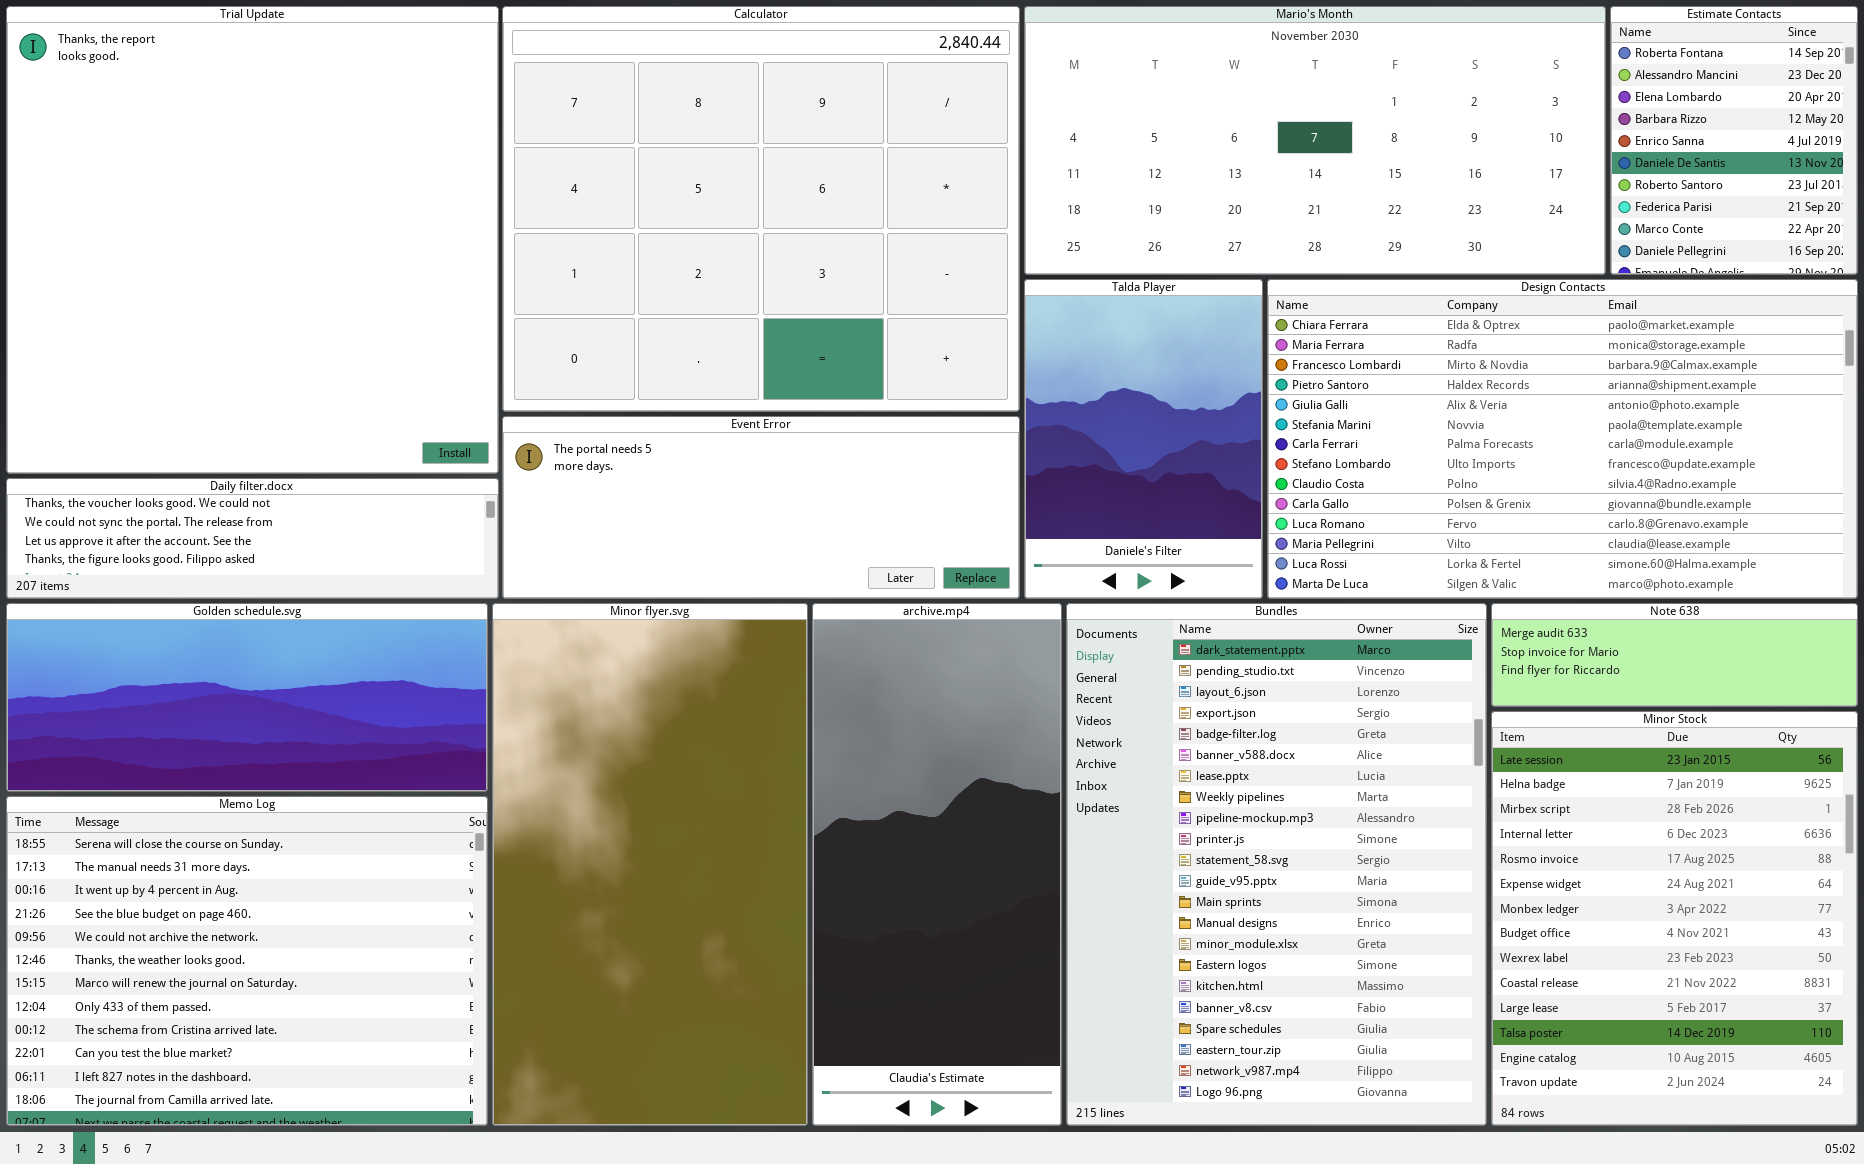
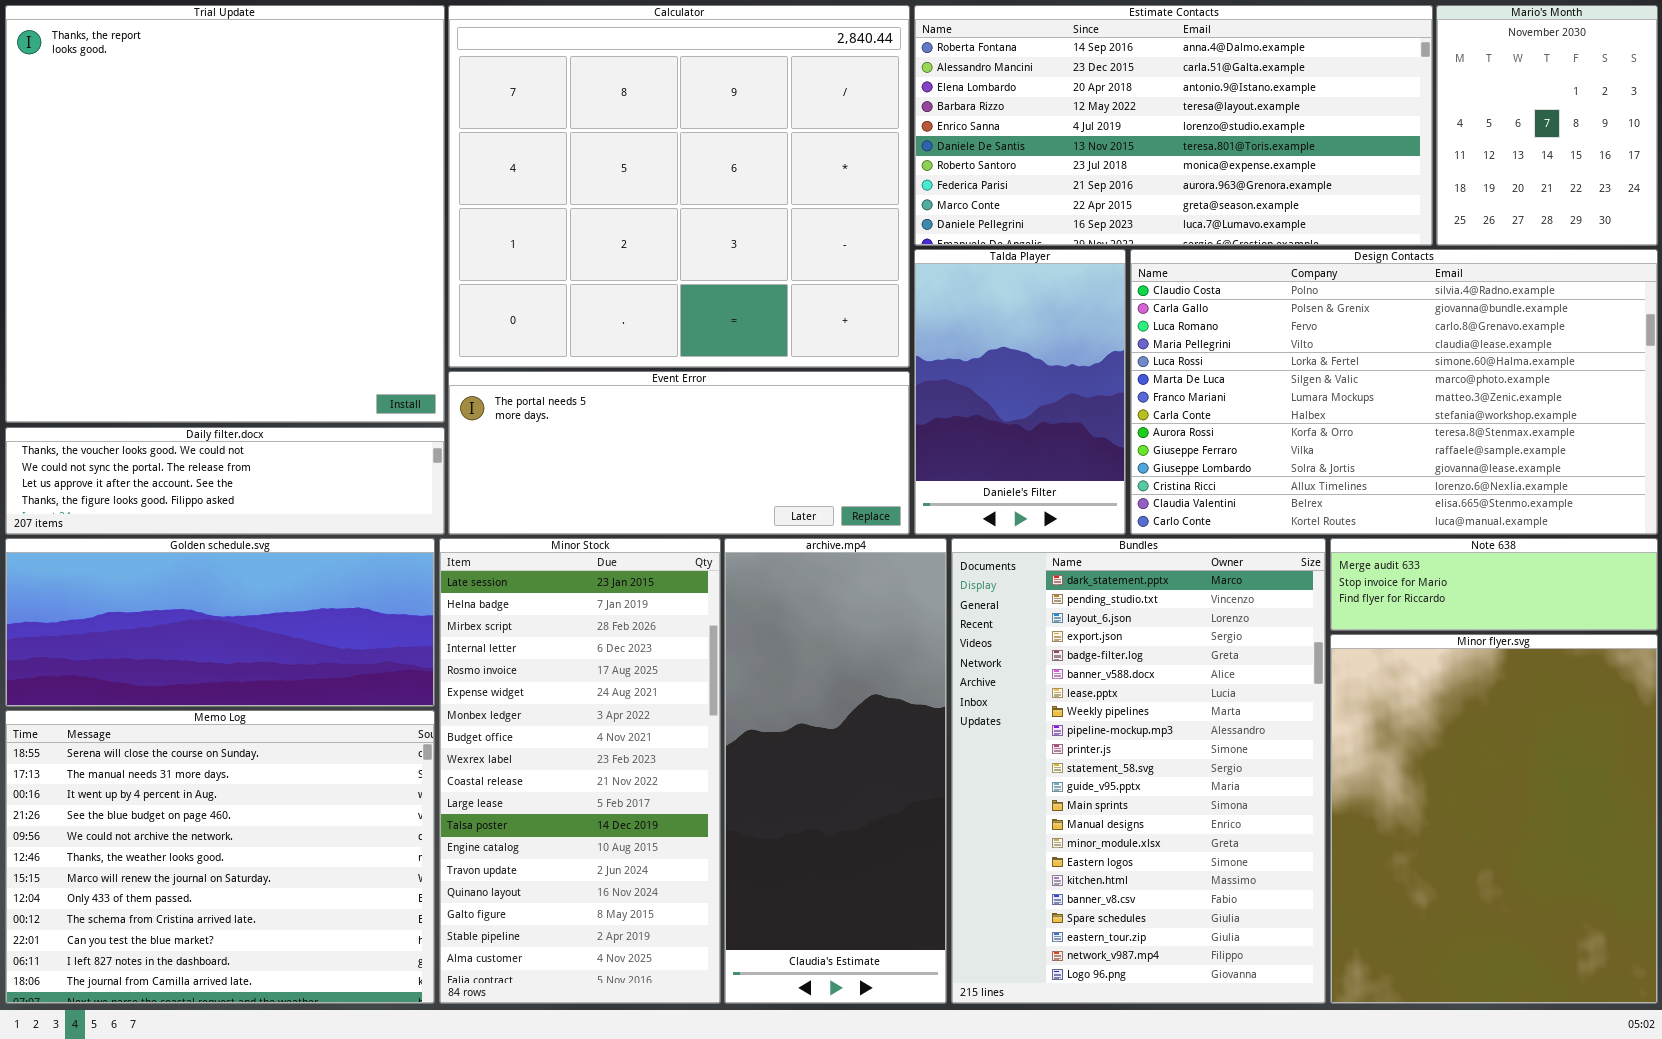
Mario's Month: [1024,6,1606,275] -> [1436,5,1658,246], moved, resized
Estimate Contacts: [1610,6,1858,275] -> [914,5,1433,246], moved, resized
Design Contacts: [1267,279,1858,599] -> [1130,249,1658,535], scrolled down 8 rows
Minor flyer.svg: [492,603,808,1126] -> [1330,634,1658,1004], moved, resized
Minor Stock: [1491,711,1858,1126] -> [439,538,721,1004], moved, resized

